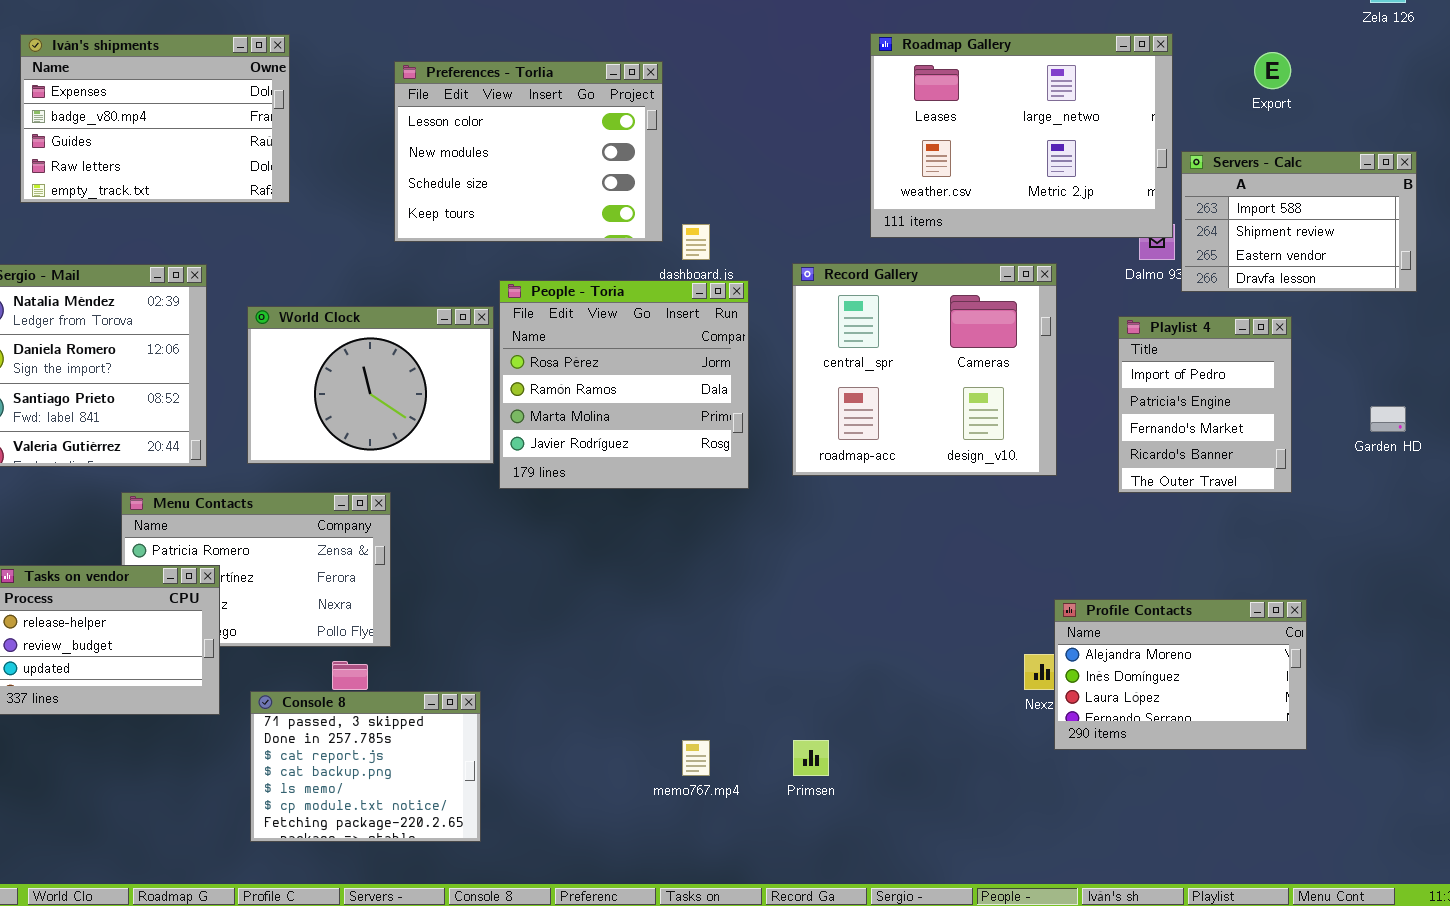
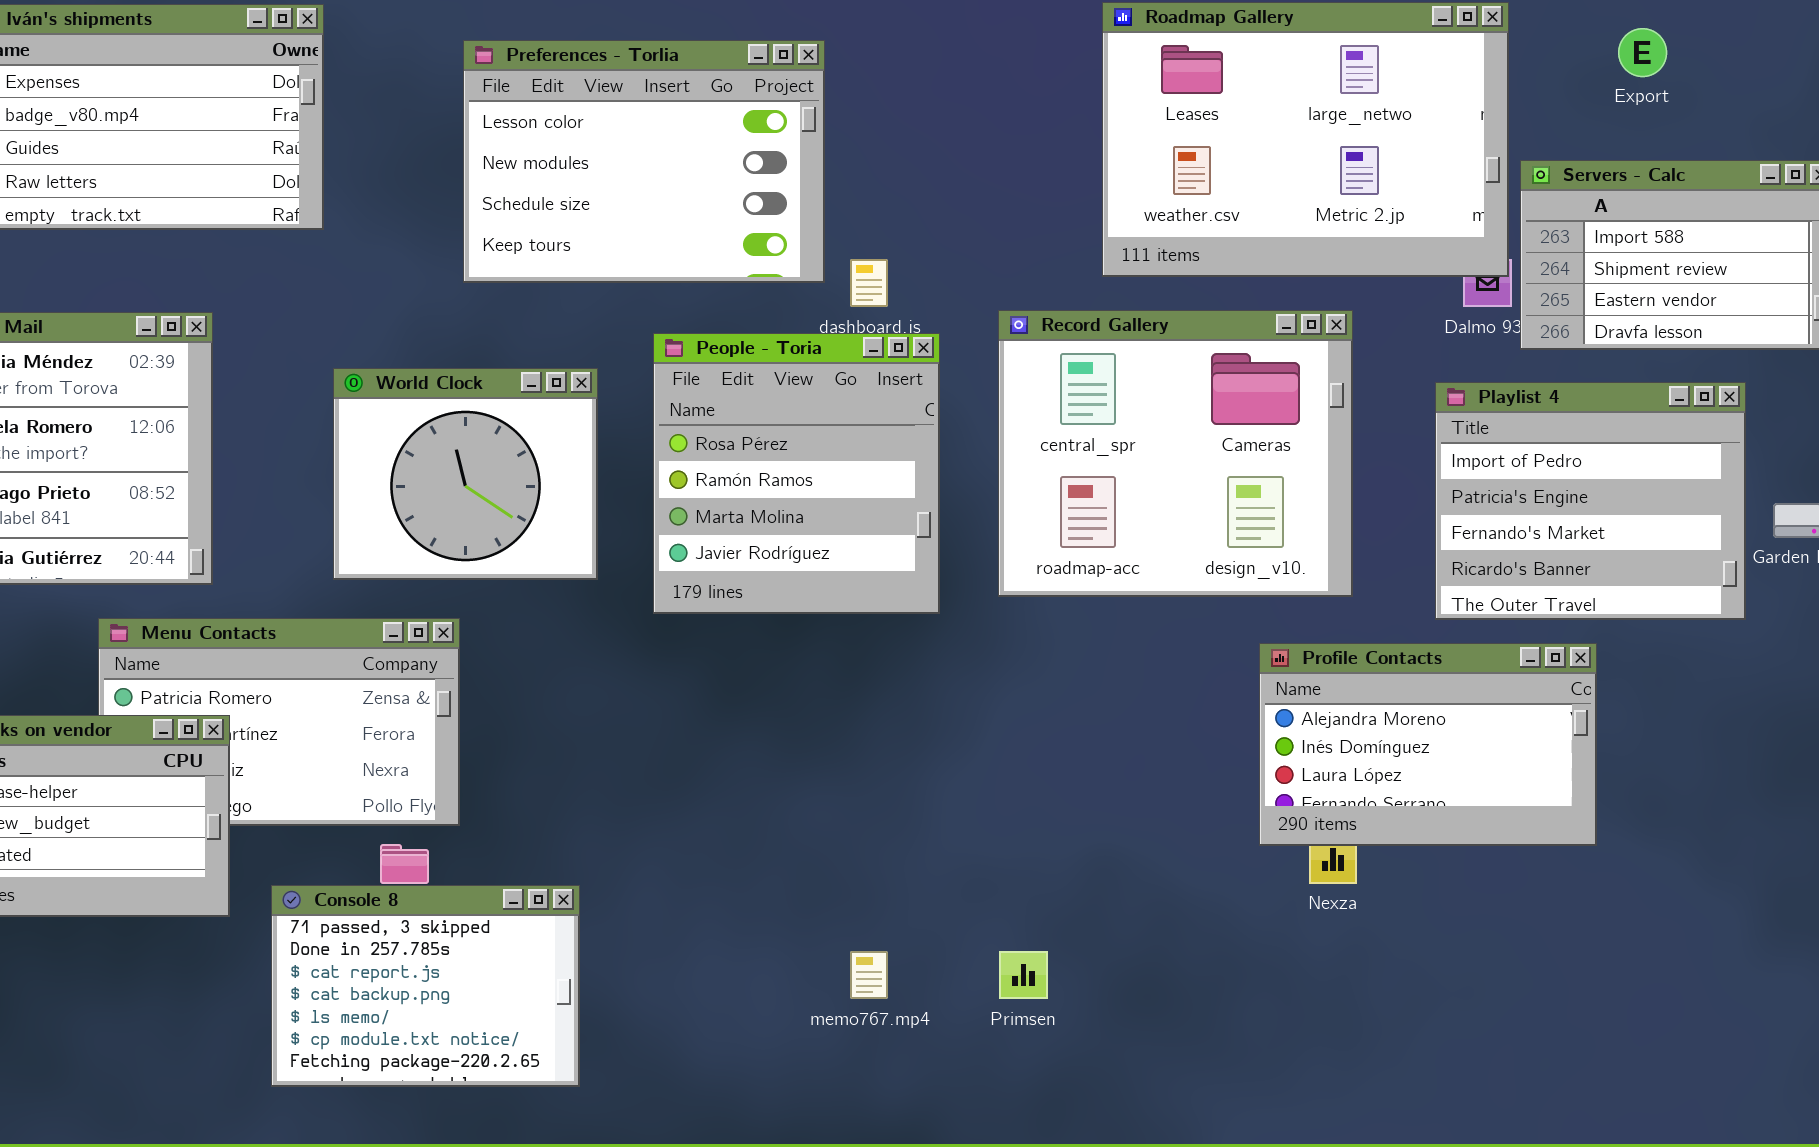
People - Toria: [499,280,749,489] -> [653,333,940,614], resized
World Clock: [247,306,494,464] -> [333,368,598,580], resized
Playlist 4: [1118,316,1292,493] -> [1435,382,1746,620], resized
Profile Contacts: [1054,599,1307,750] -> [1259,643,1597,846], moved

